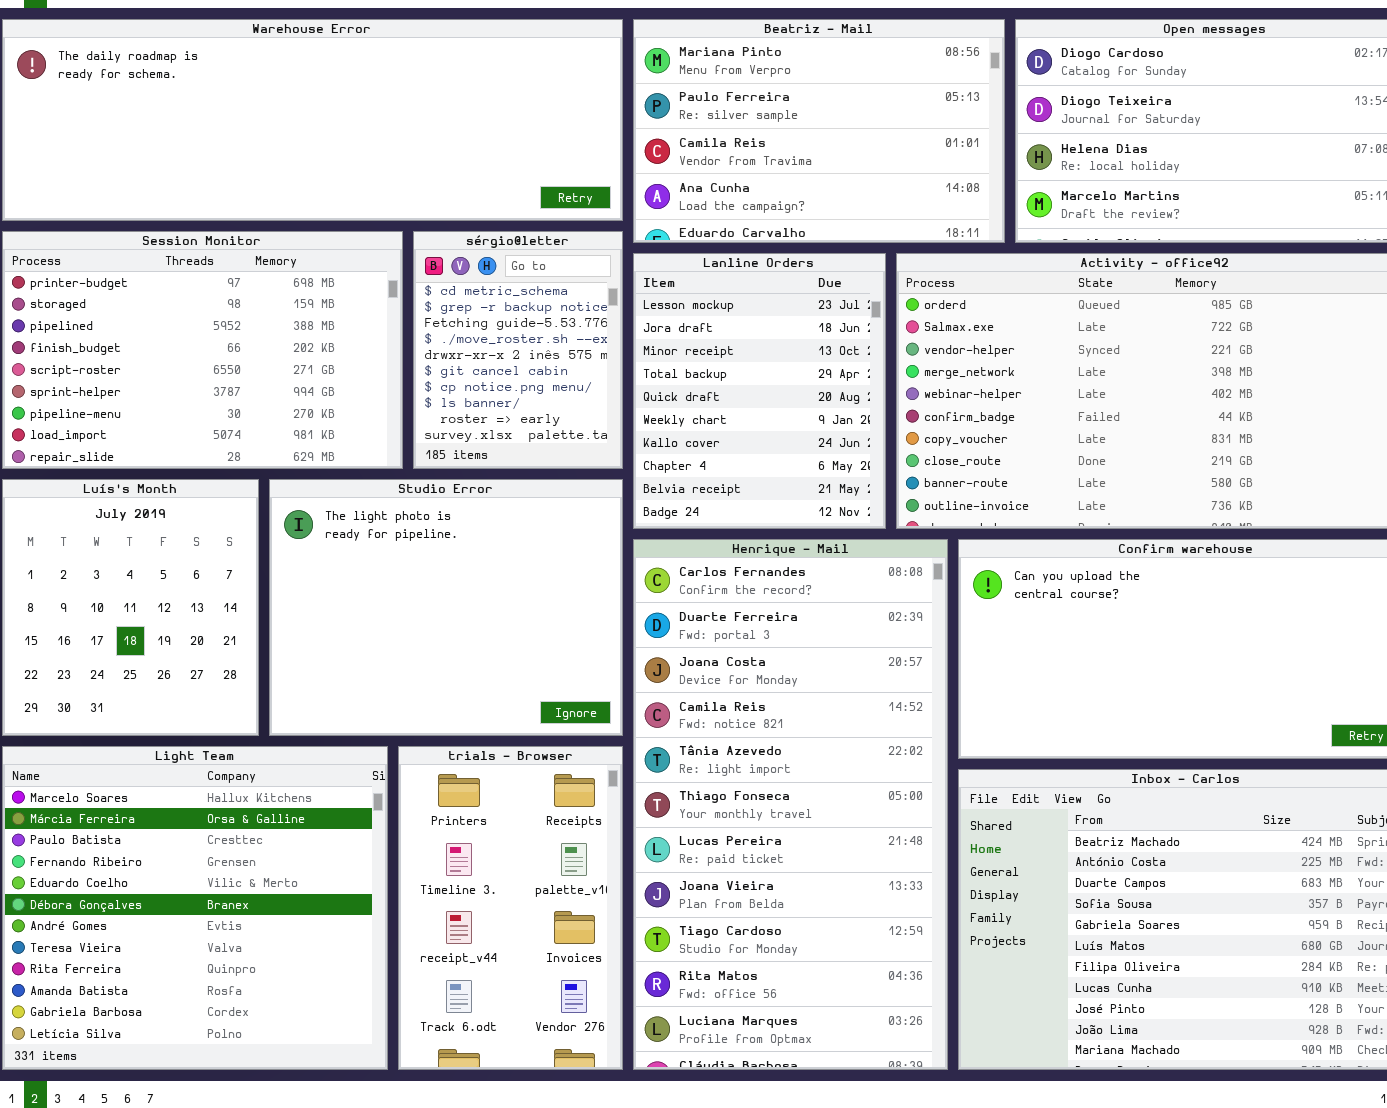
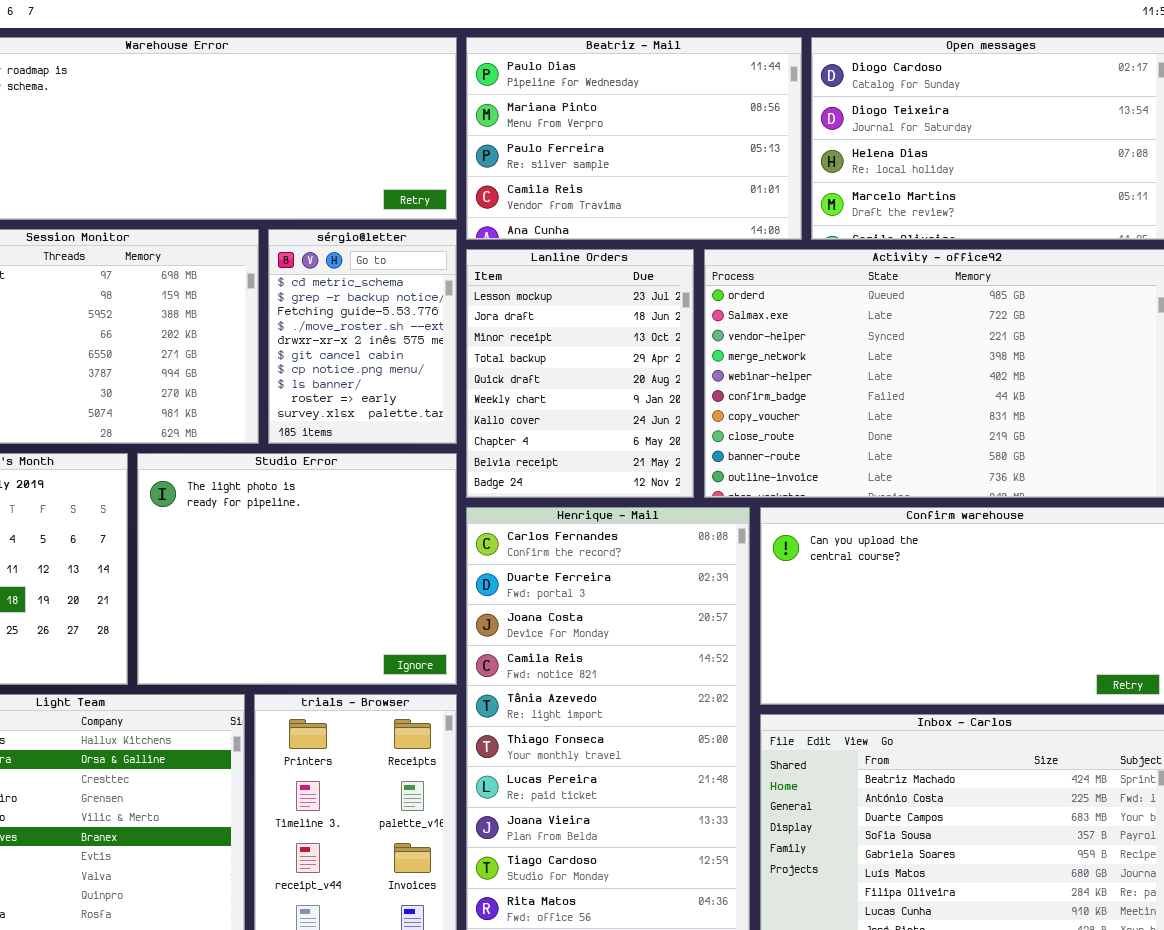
Beatriz - Mail: [633,19,1005,243] -> [466,37,802,240], scrolled up 1 row

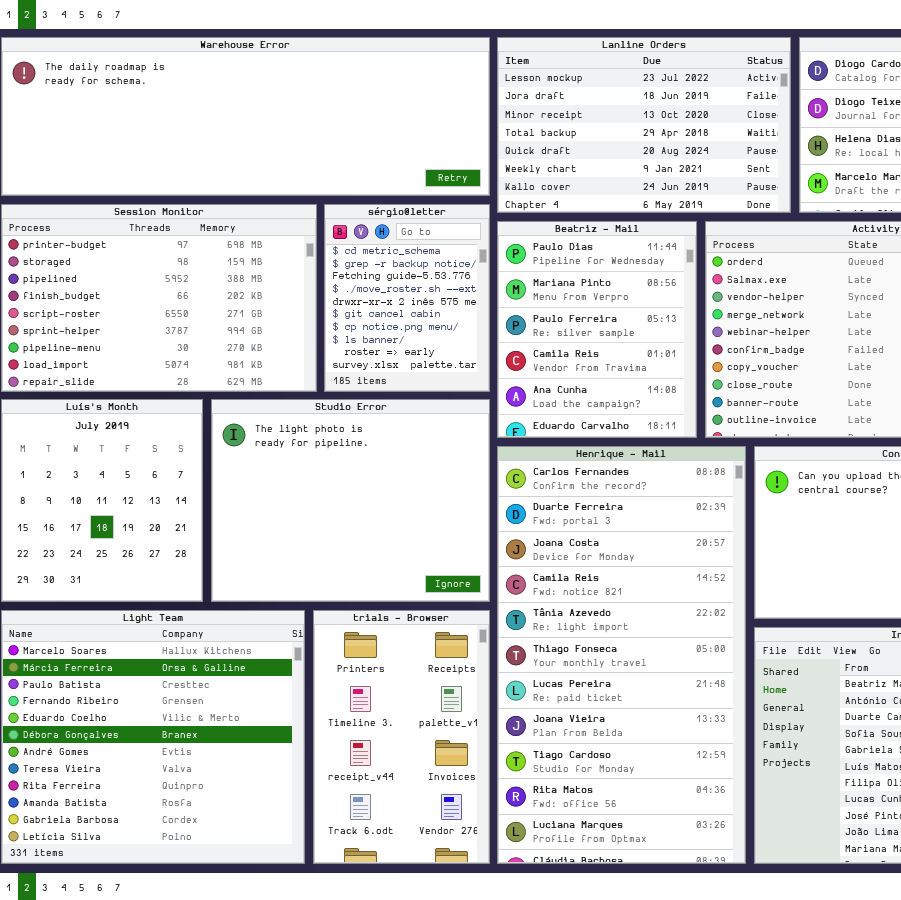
Beatriz - Mail: [466,37,802,240] -> [497,221,697,438], moved, resized
Lanline Orders: [466,249,694,498] -> [497,37,791,213], moved, resized

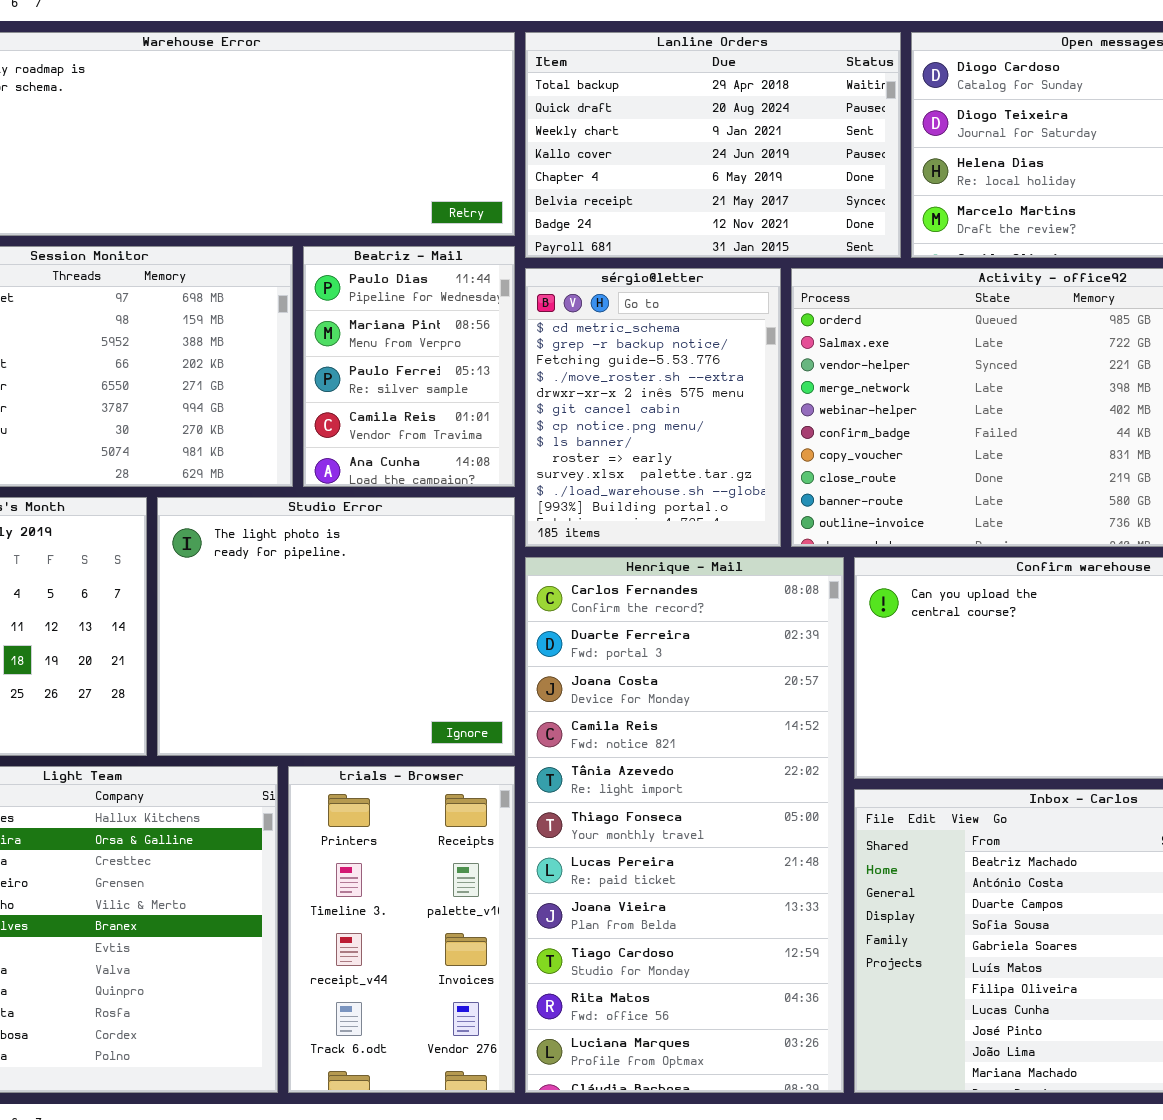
Lanline Orders: [497,37,791,213] -> [525,32,901,258], scrolled down 3 rows
sérgio@letter: [324,204,490,392] -> [525,268,781,547], moved, resized
Beatriz - Mail: [497,221,697,438] -> [303,246,515,487], moved, resized

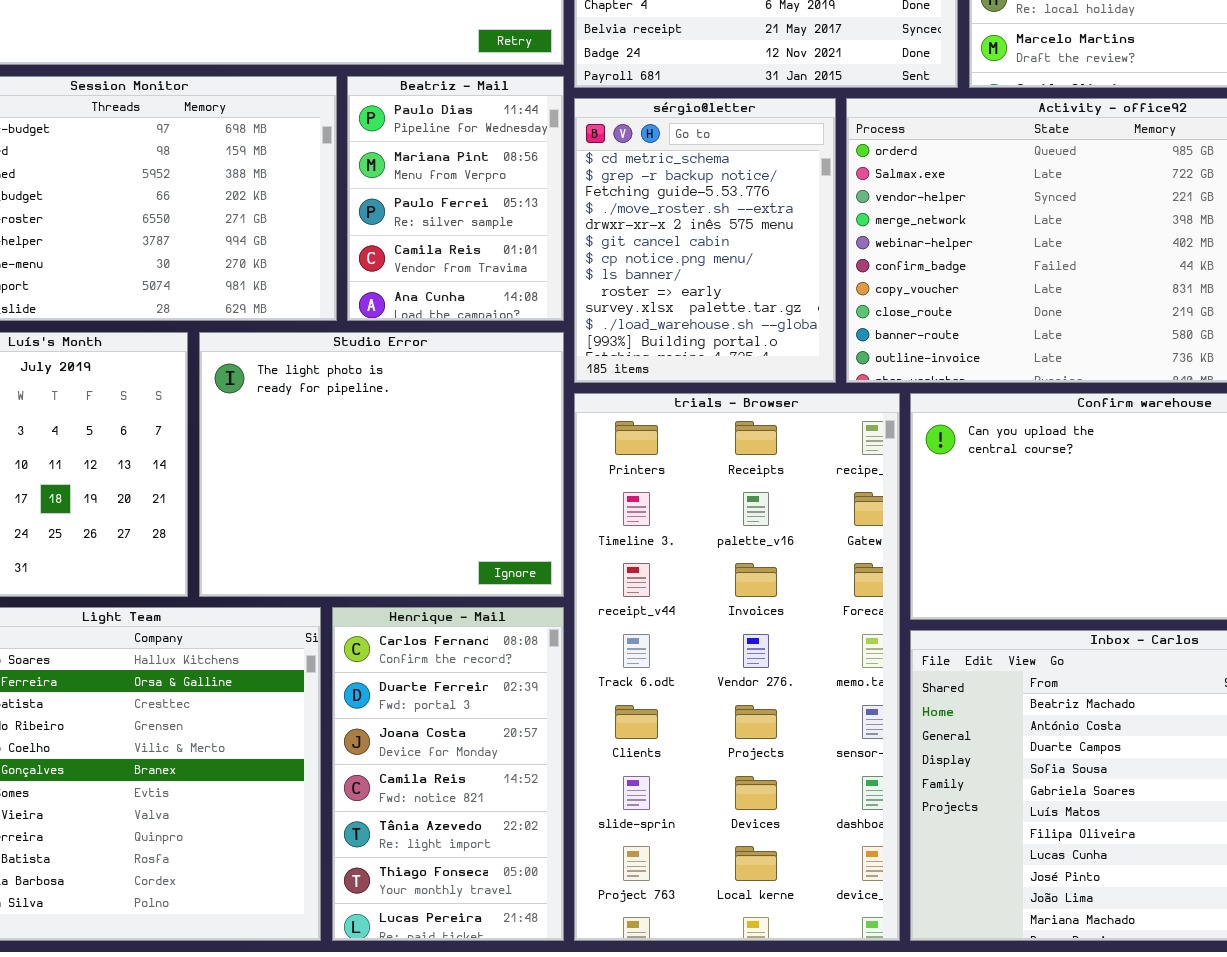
Henrique - Mail: [525,557,844,1093] -> [332,607,564,941], moved, resized
trials - Browser: [288,766,515,1093] -> [574,393,900,941], moved, resized

